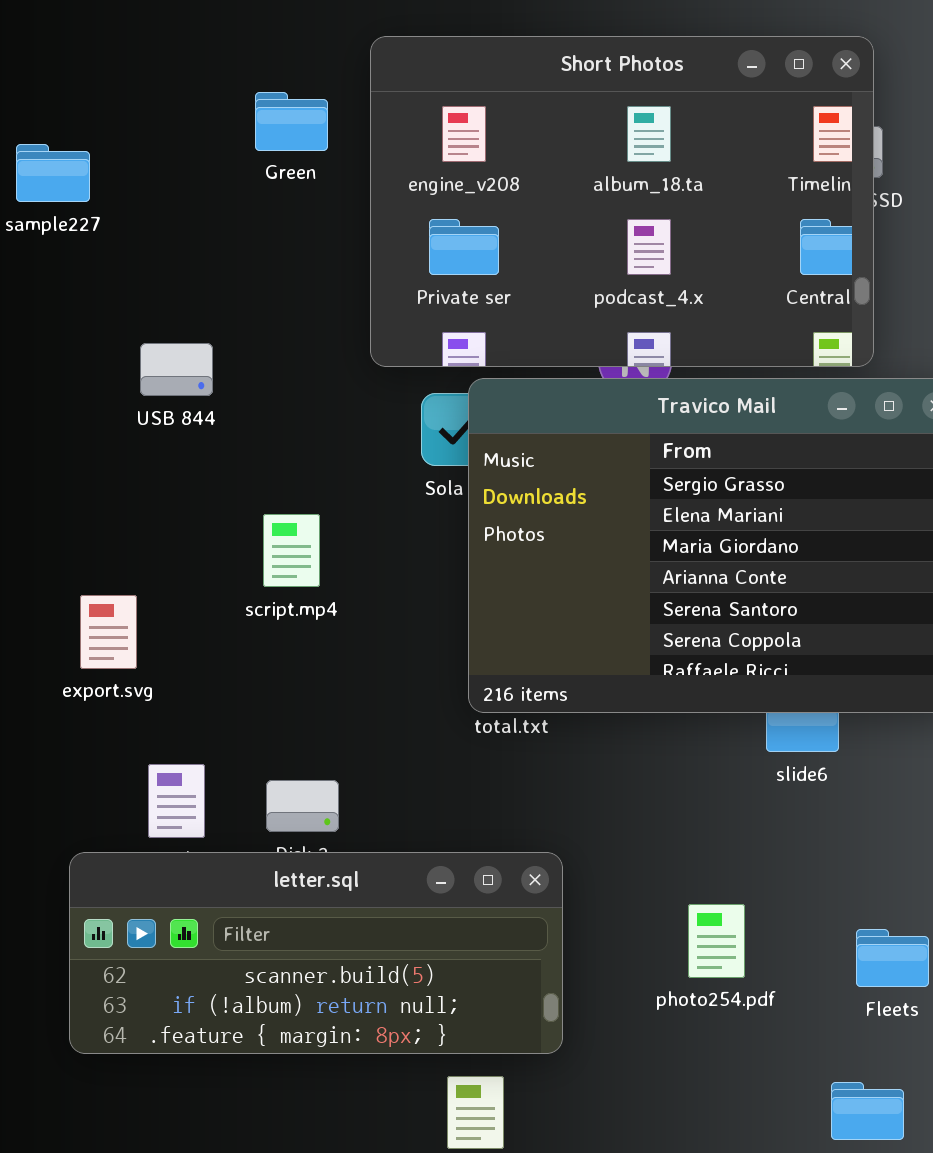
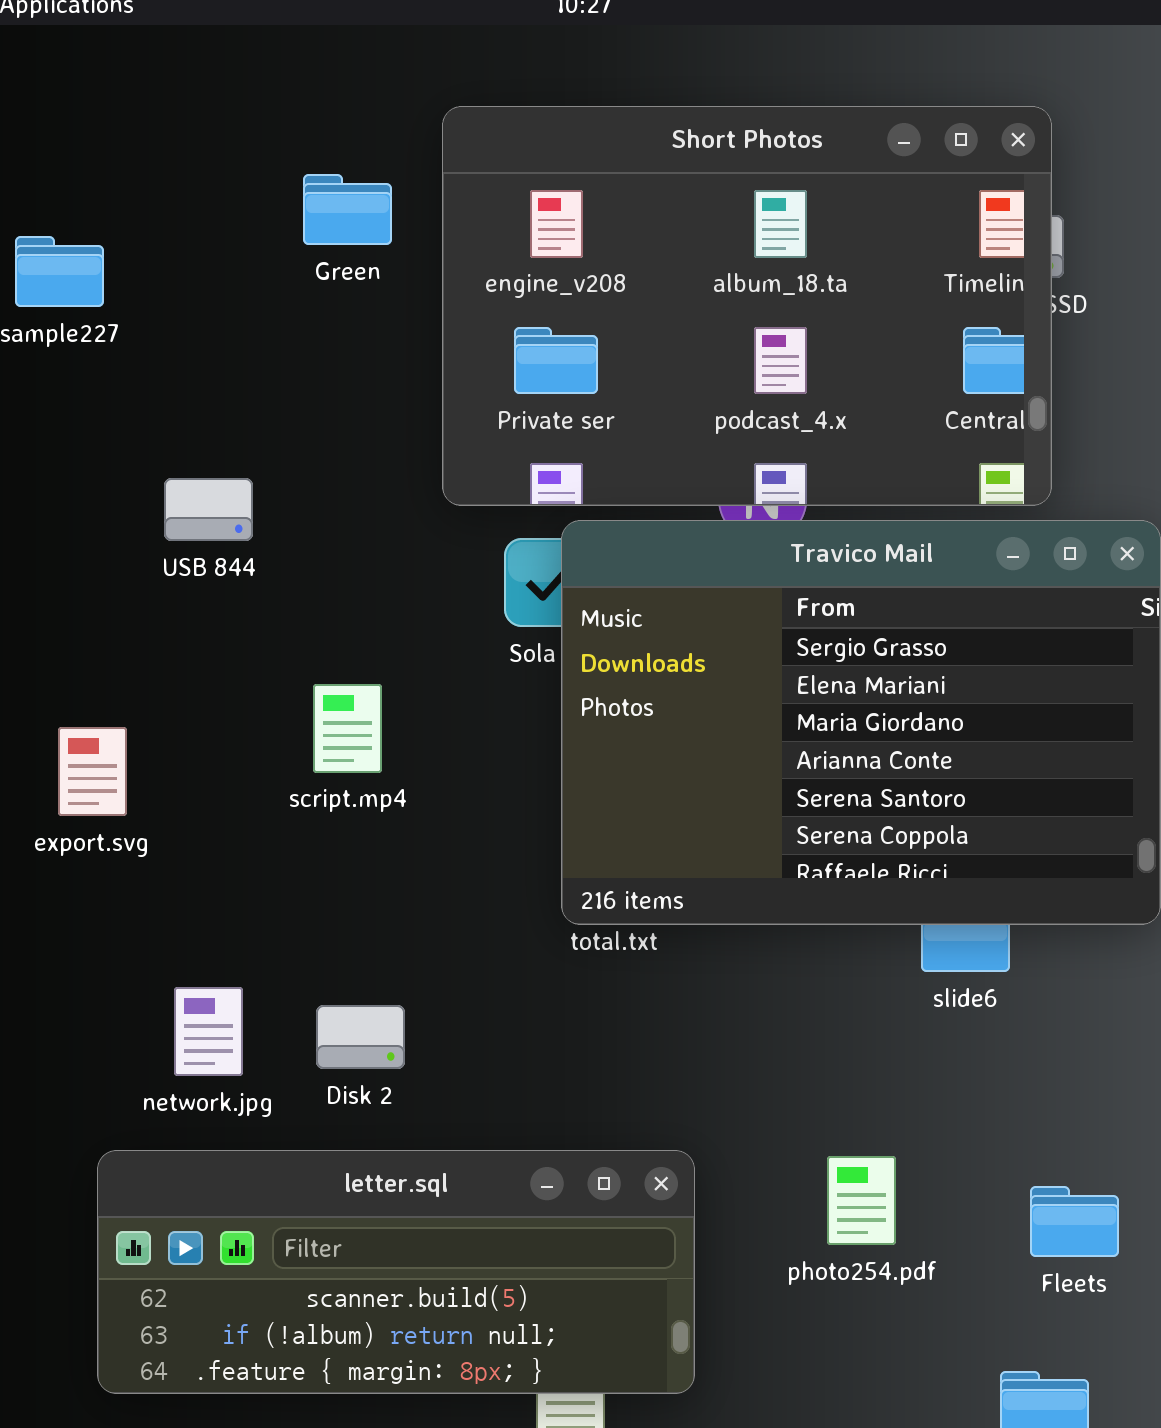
export.svg: [80,595,137,669] -> [58,727,127,816], moved
letter.sql: [69,852,563,1054] -> [97,1150,695,1394], moved

